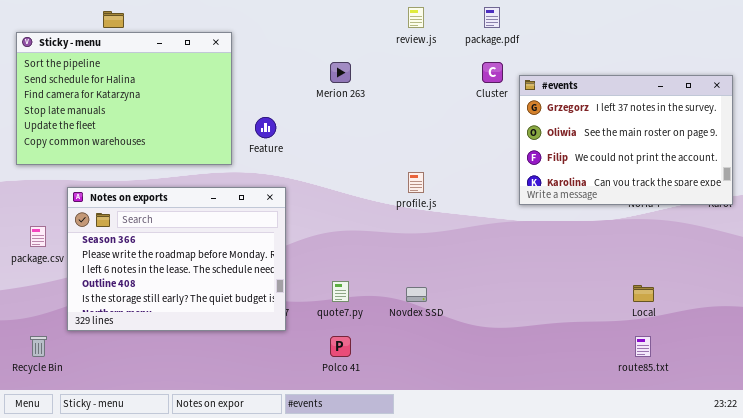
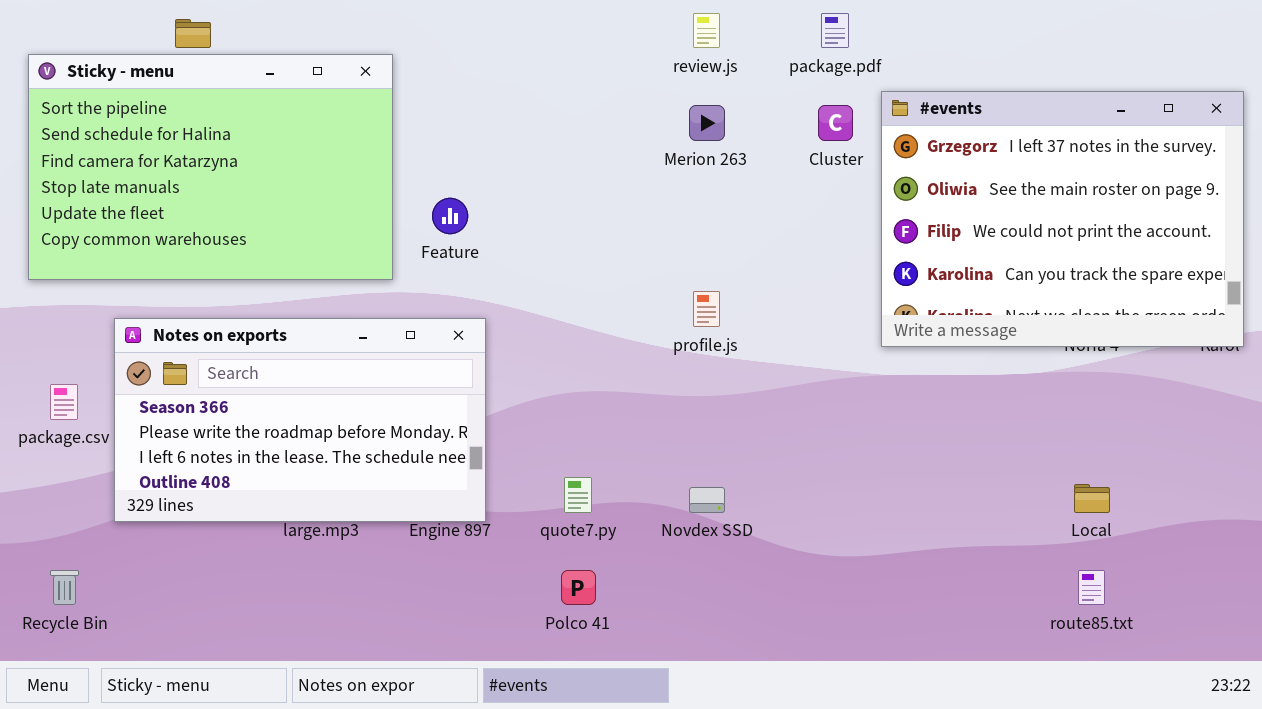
Merion 263: [330,62,351,83] -> [689,105,725,141], moved
#events: [519,75,733,205] -> [881,91,1244,347], resized
Notes on exports: [67,187,286,331] -> [114,318,486,522], resized

